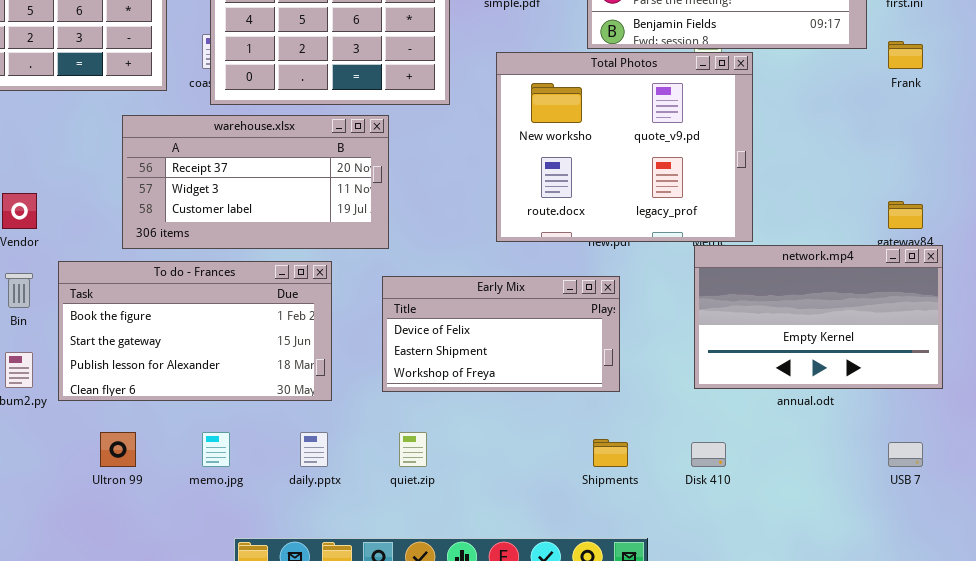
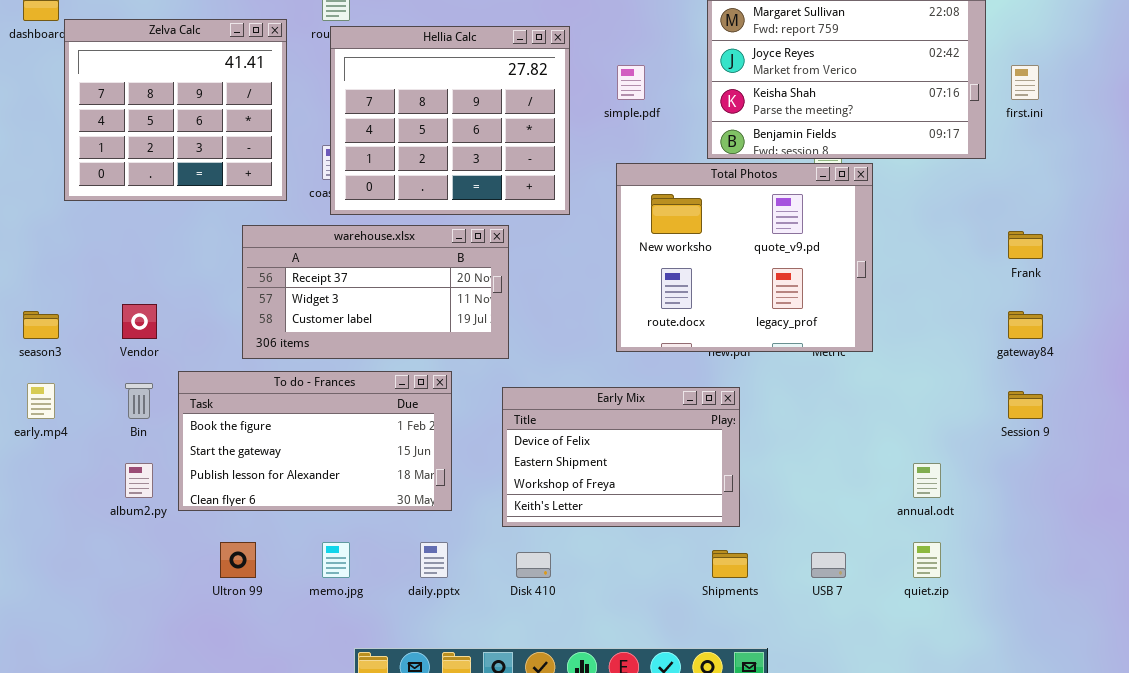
Frank: [888,41,923,69] -> [1008,231,1043,259], moved
network.mp4: [694,245,943,389] -> none, closed
Early Mix: [382,276,620,392] -> [502,387,740,527], resized
quiet.zip: [399,432,427,467] -> [913,542,941,578], moved
Disk 410: [691,442,726,467] -> [516,552,551,578], moved
USB 7: [888,442,923,467] -> [811,552,846,578], moved

